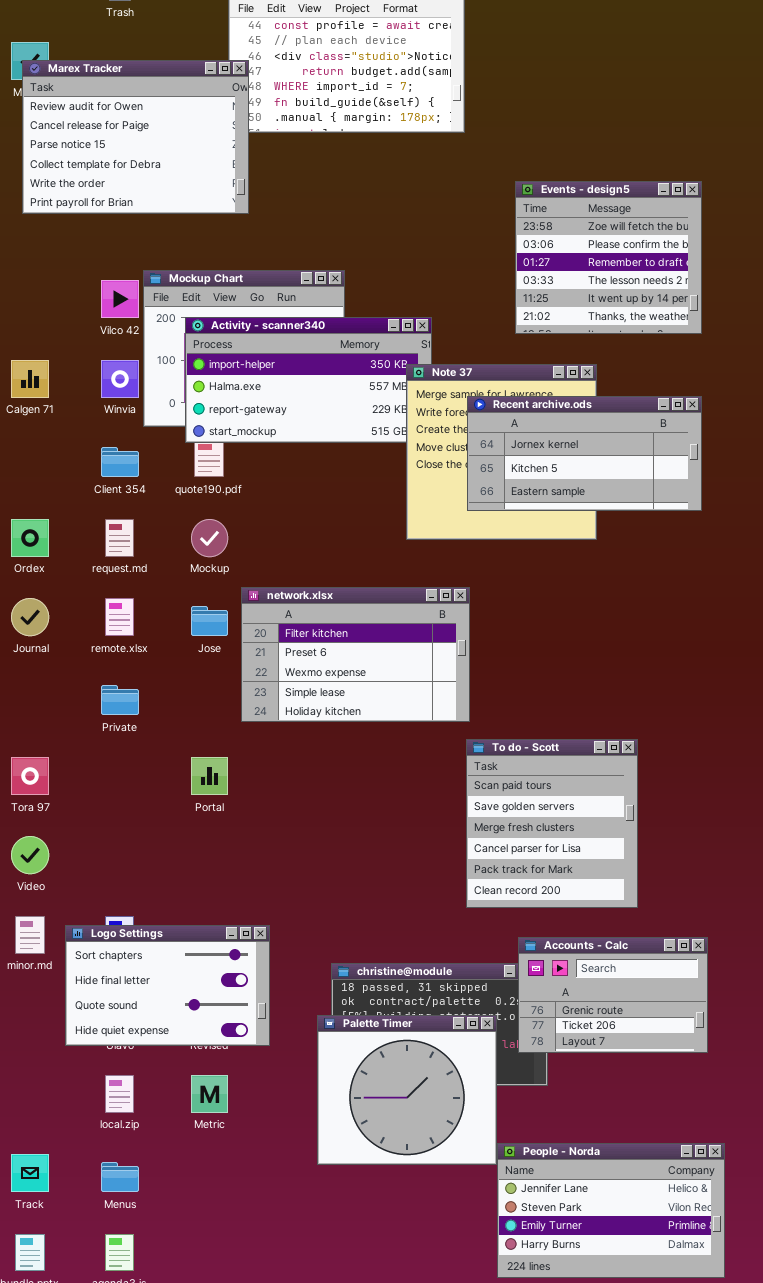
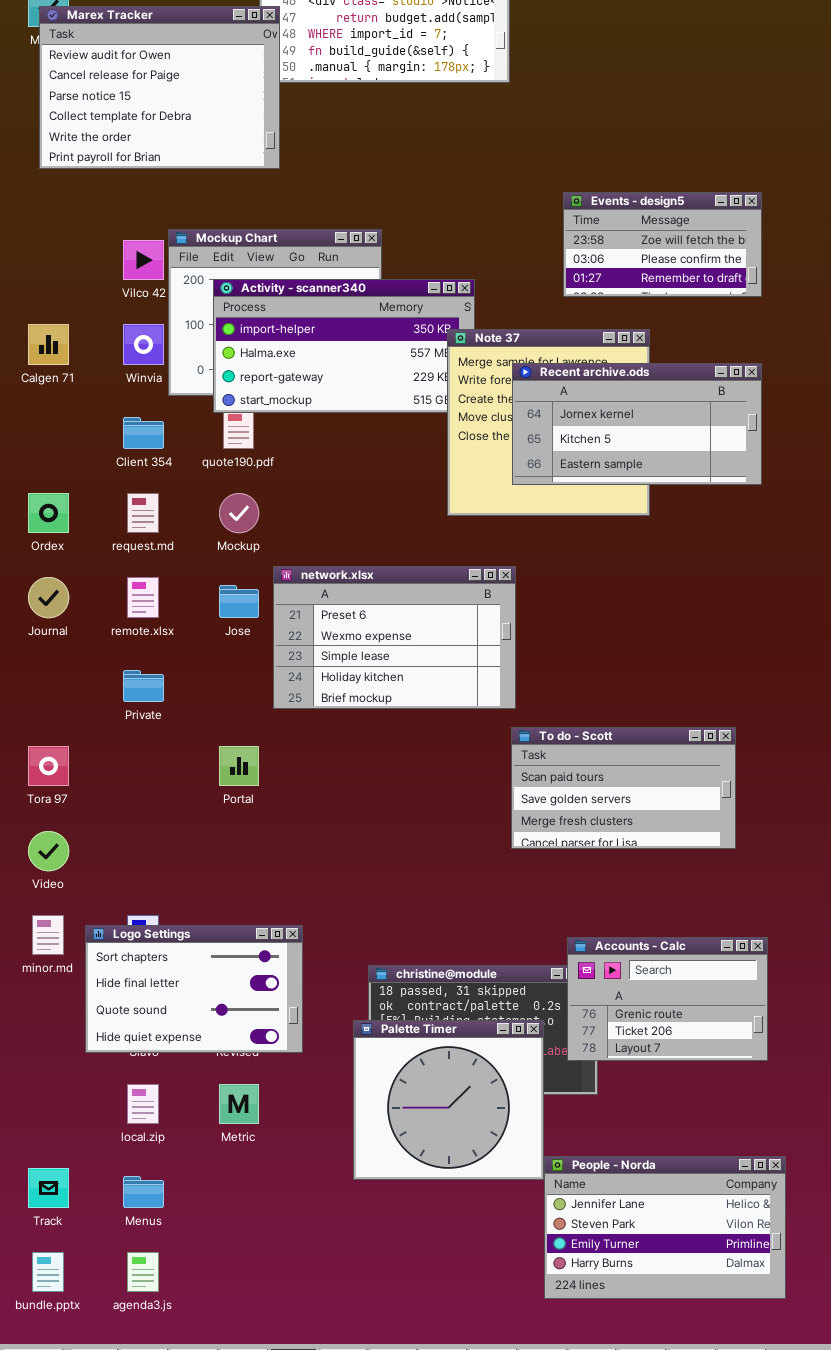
Events - design5: [515,181,702,334] -> [563,192,762,297], resized
network.xlsx: [241,587,470,722] -> [273,566,516,709], scrolled down 1 row
To do - Scott: [466,739,638,908] -> [511,727,736,849], resized

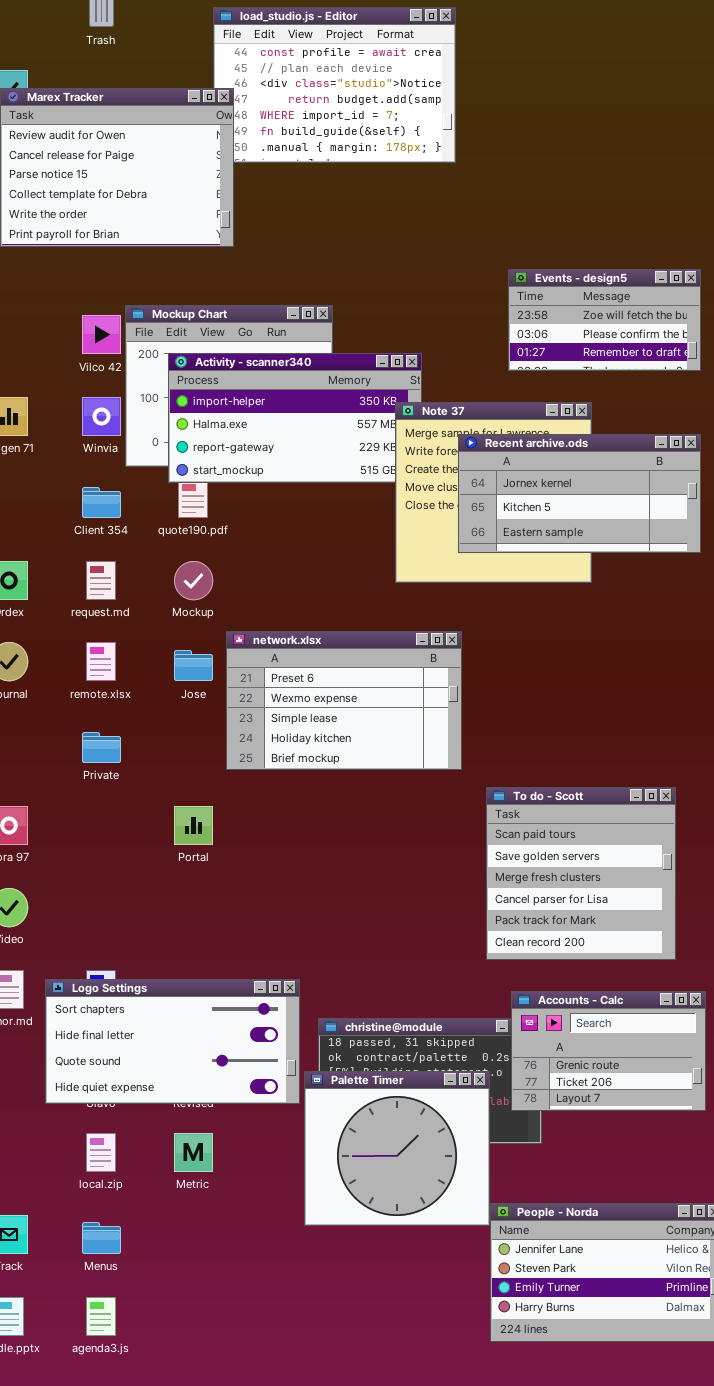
To do - Scott: [511,727,736,849] -> [486,787,676,960], resized
Logo Settings: [85,925,303,1053] -> [45,979,300,1104], resized

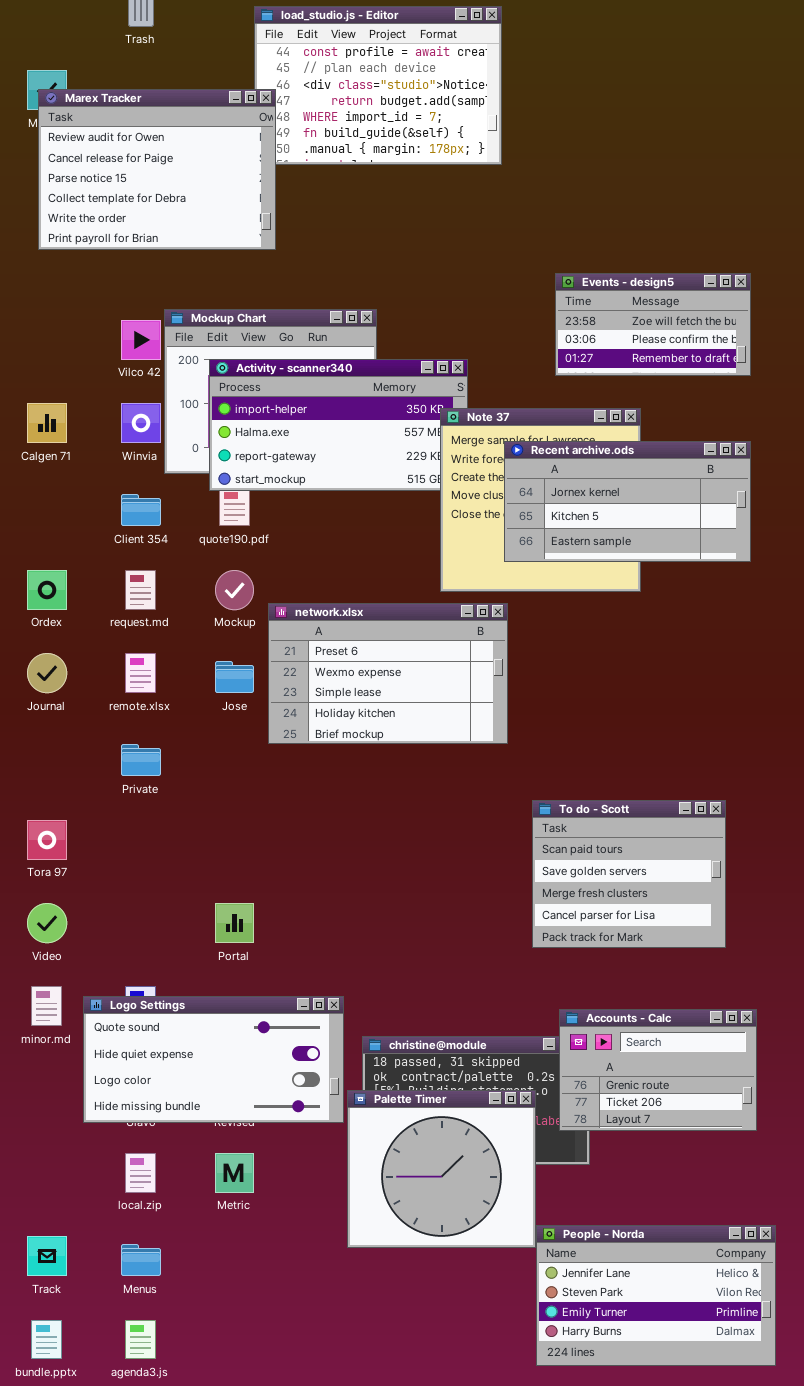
network.xlsx: [226,631,462,770] -> [268,603,508,744], moved
To do - Scott: [486,787,676,960] -> [532,800,726,948], resized
Portal: [174,806,213,845] -> [215,903,254,943], moved
Logo Settings: [45,979,300,1104] -> [83,996,344,1123], scrolled down 2 rows

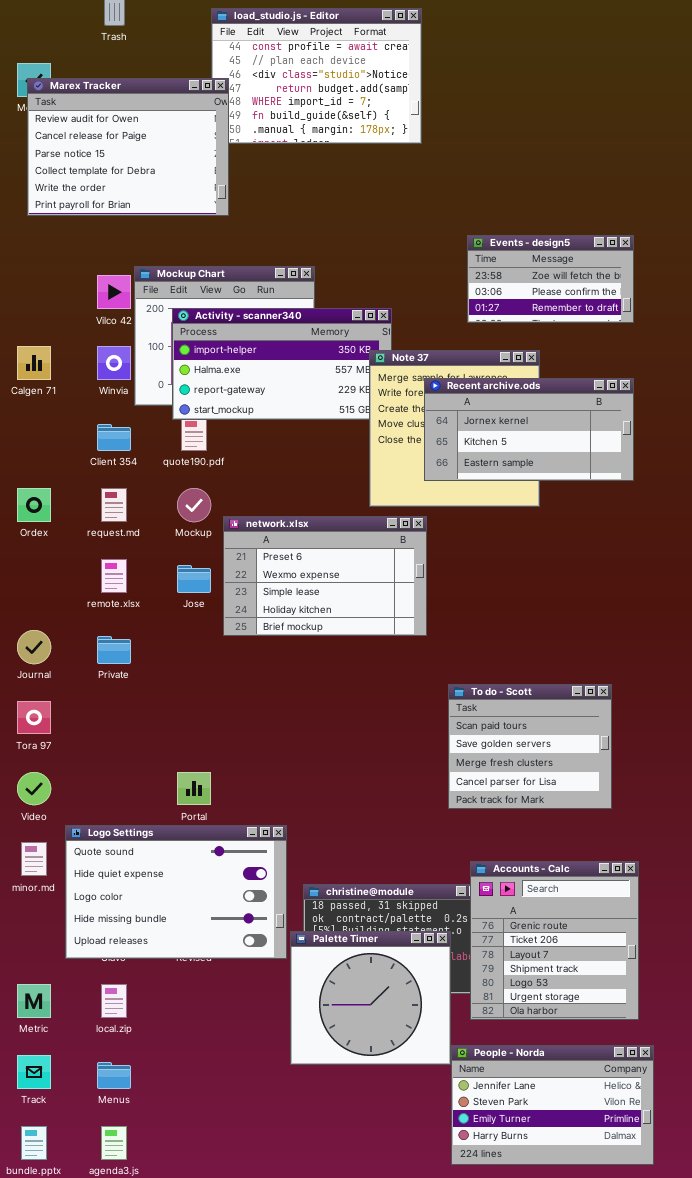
Journal: [27,653,67,693] -> [17,630,51,664], moved
Logo Settings: [83,996,344,1123] -> [65,825,287,959], resized
Accounts - Calc: [559,1009,757,1131] -> [470,861,639,1020], resized
Metric: [215,1153,254,1193] -> [17,984,51,1018], moved

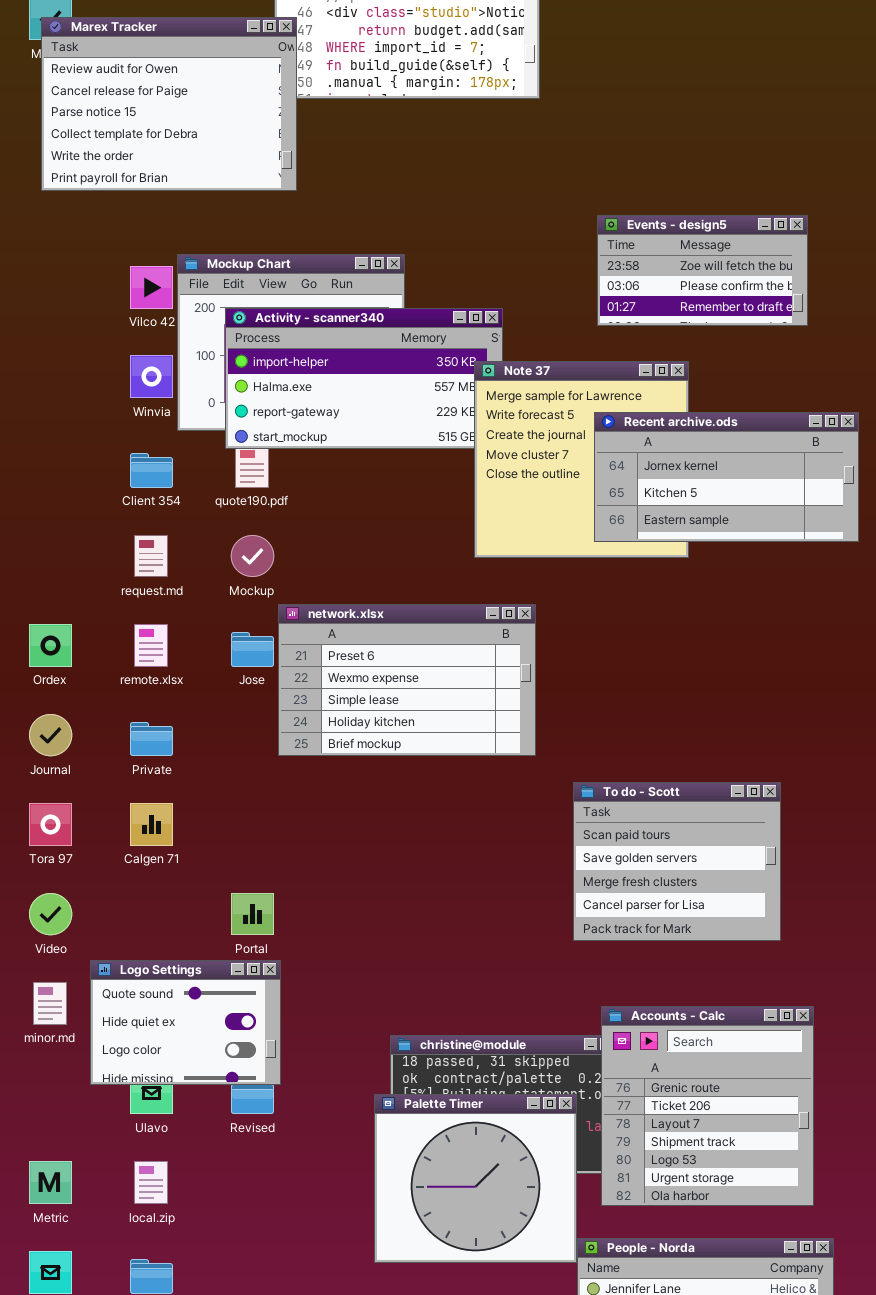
Calgen 71: [17,346,51,380] -> [130,803,173,846], moved
Recent archive.ods: [424,378,634,481] -> [594,412,859,542], moved
Ordex: [17,488,51,522] -> [29,624,72,667], moved
network.xlsx: [223,516,427,636] -> [278,604,536,756], moved
Logo Settings: [65,825,287,959] -> [90,960,281,1085], resized

